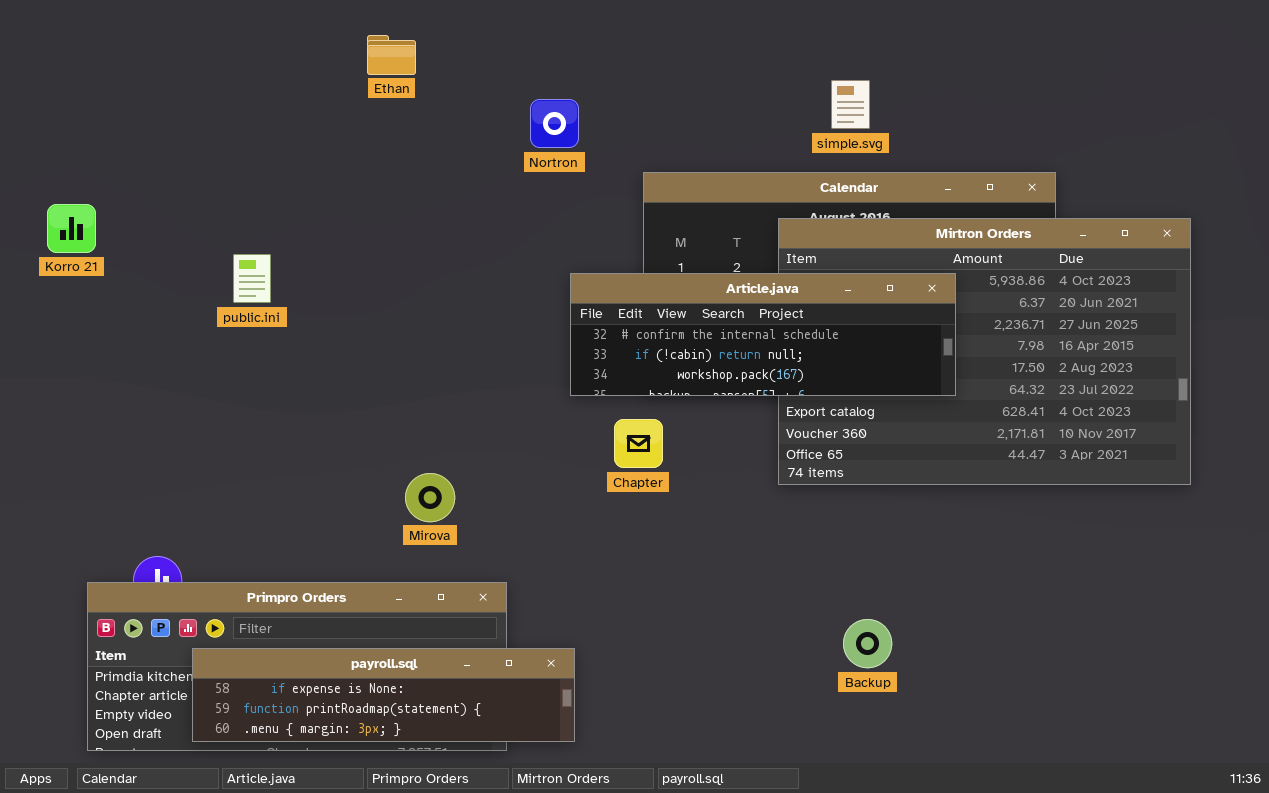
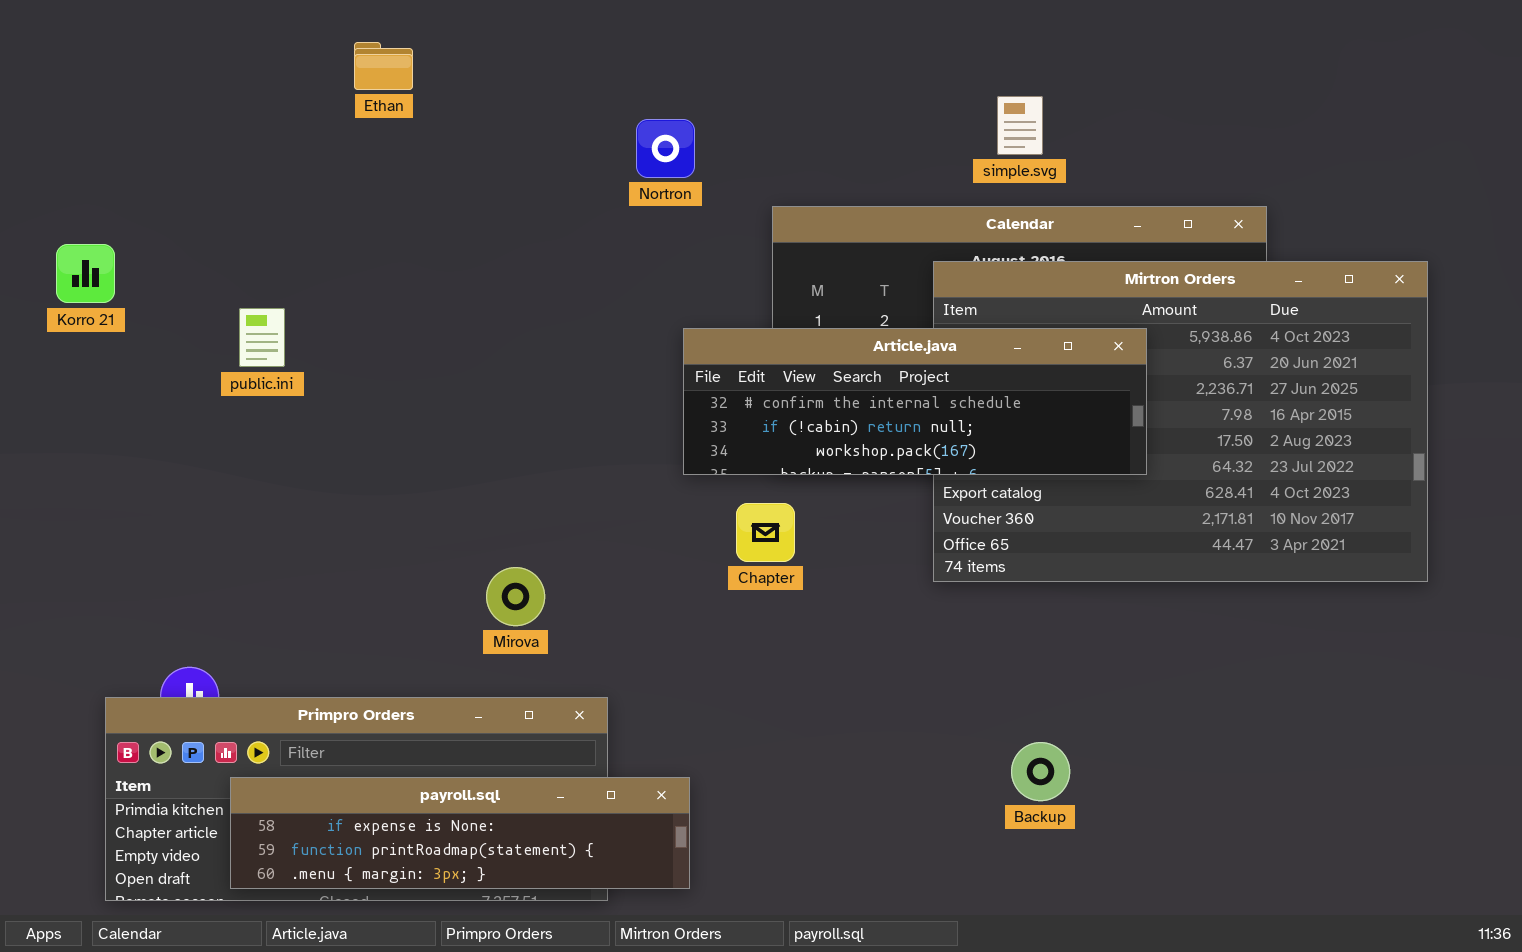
Ethan: [367,35,416,75] -> [354,42,413,90], moved
public.ini: [233,254,271,303] -> [239,308,285,367], moved

